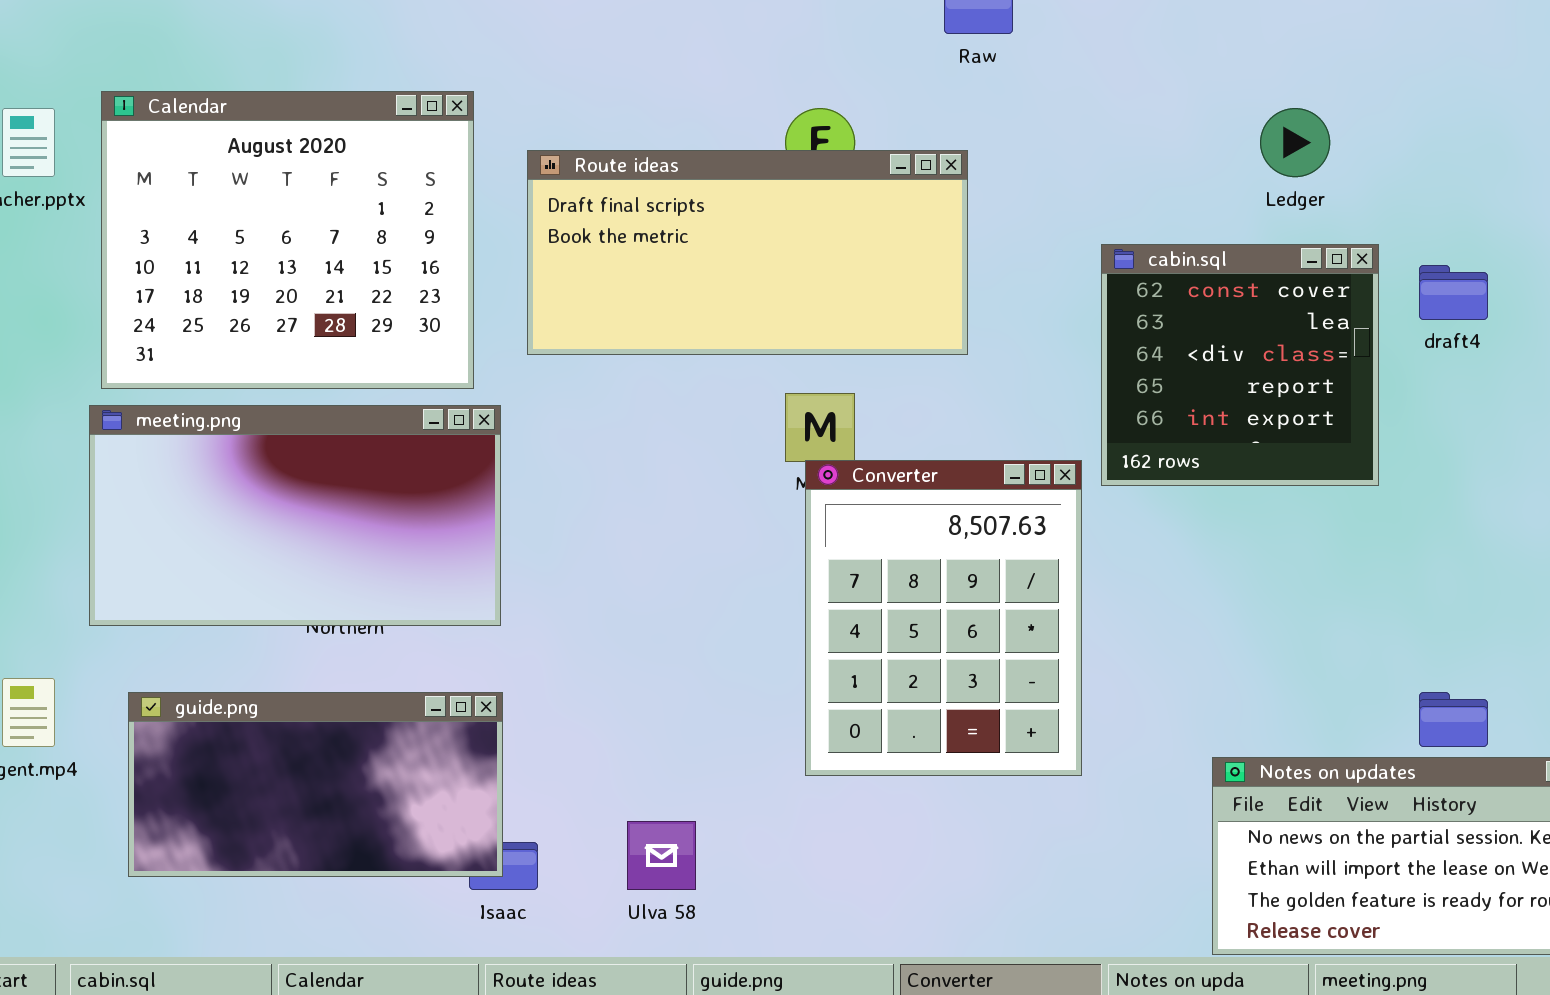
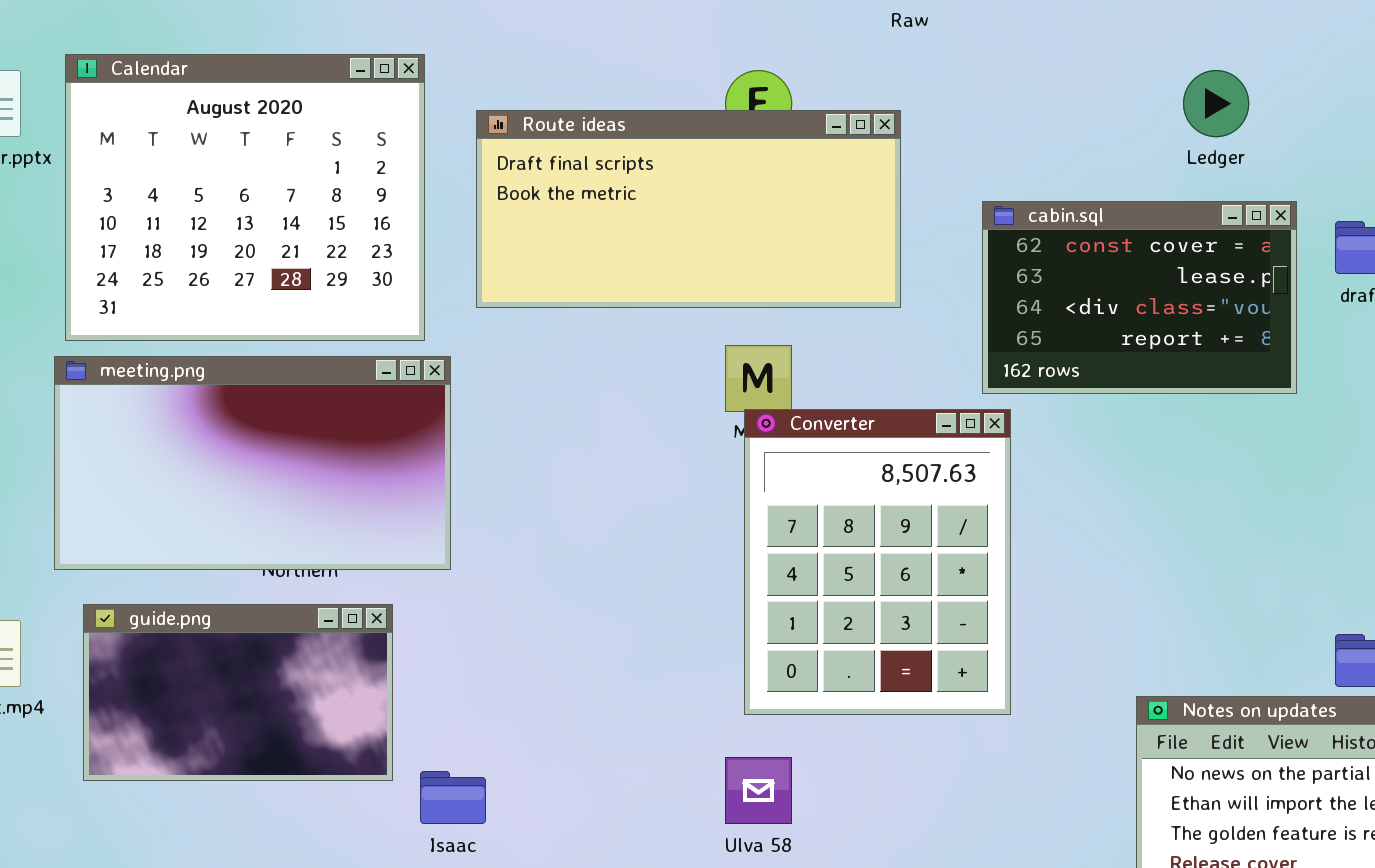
cabin.sql: [1101,244,1379,486] -> [982,201,1297,394], resized
guide.png: [128,692,503,877] -> [83,604,393,781], moved, resized
Ulva 58: [627,821,696,890] -> [725,757,792,824], moved

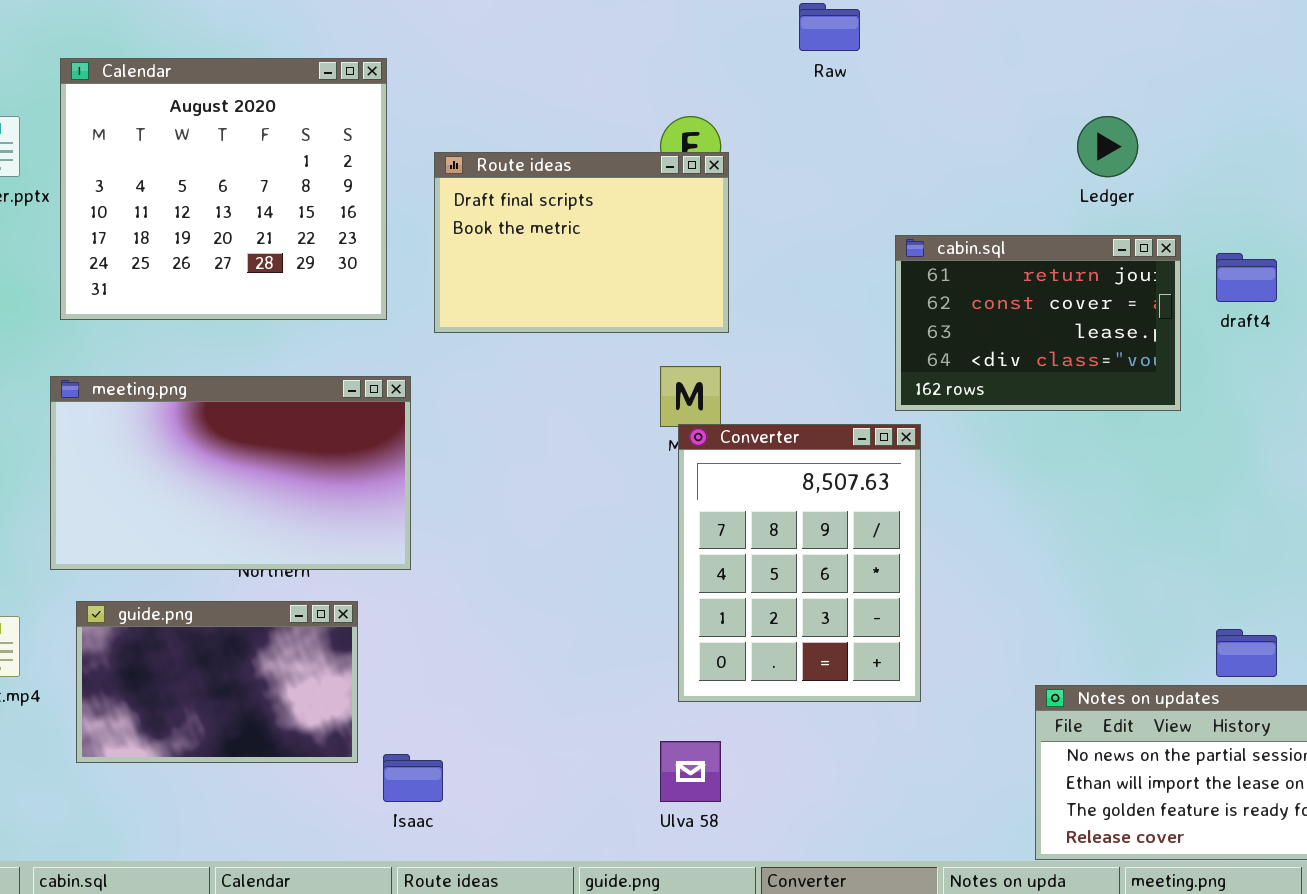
Calendar: [65,54,425,341] -> [60,58,387,320], moved
Route ideas: [476,110,901,308] -> [434,152,729,333], resized
cabin.sql: [982,201,1297,394] -> [895,235,1181,411], scrolled up 1 row

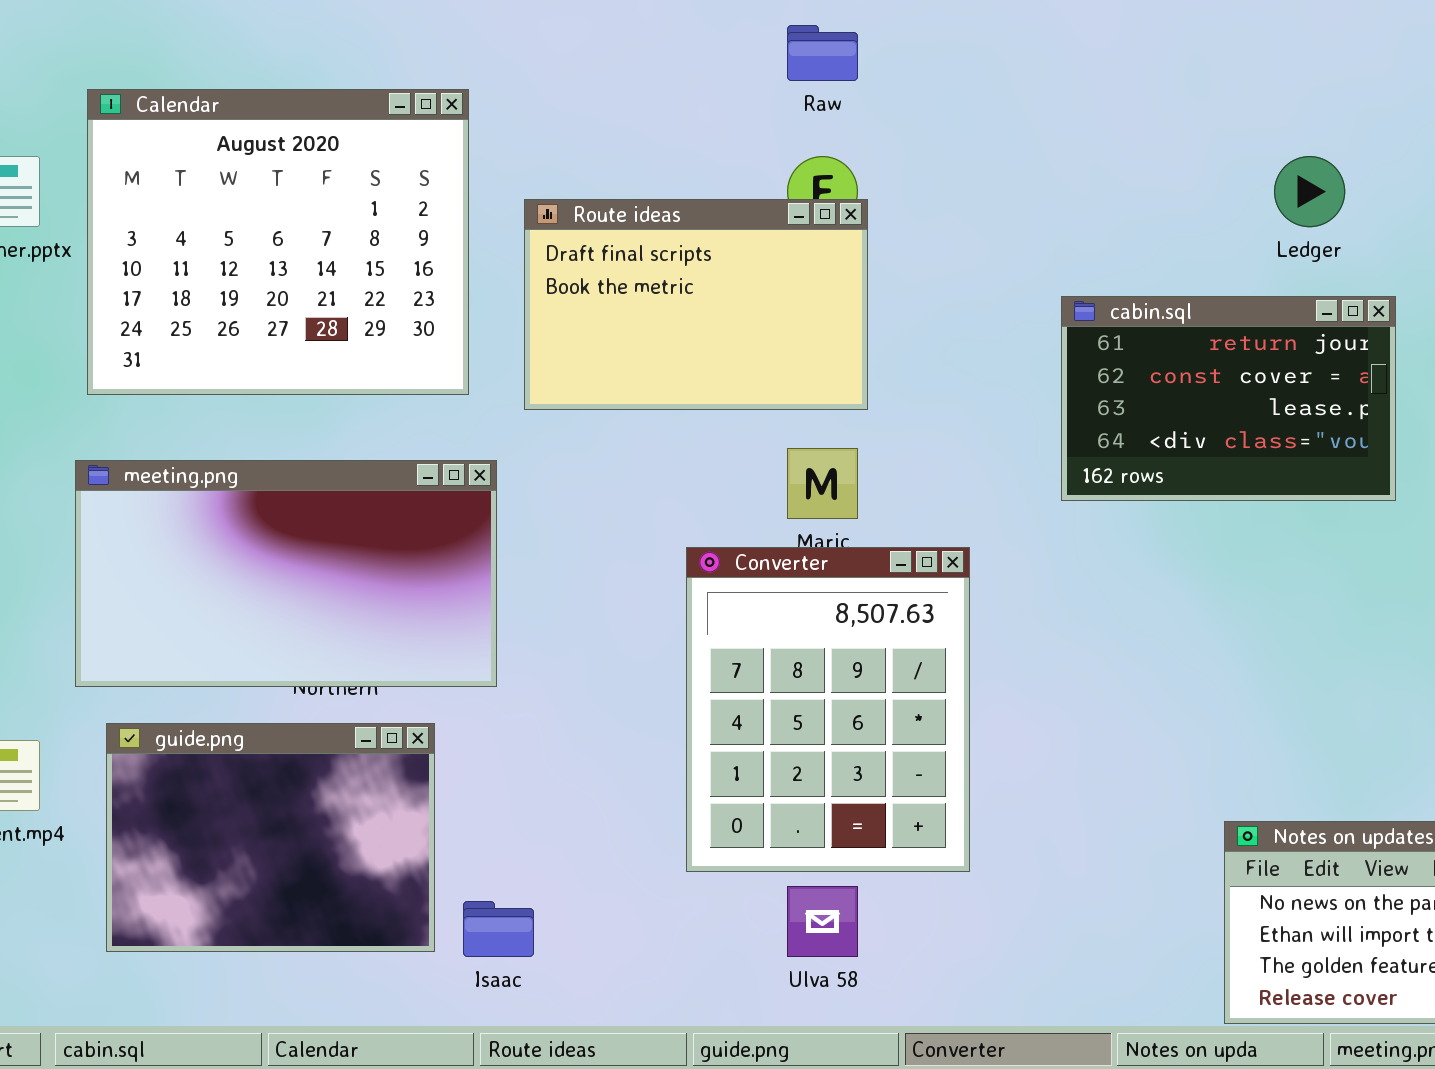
Raw: [799,3,860,51] -> [787,25,858,81], moved
Converter: [678,424,921,702] -> [686,547,970,872], moved
guide.png: [76,601,358,763] -> [106,723,435,952], resized

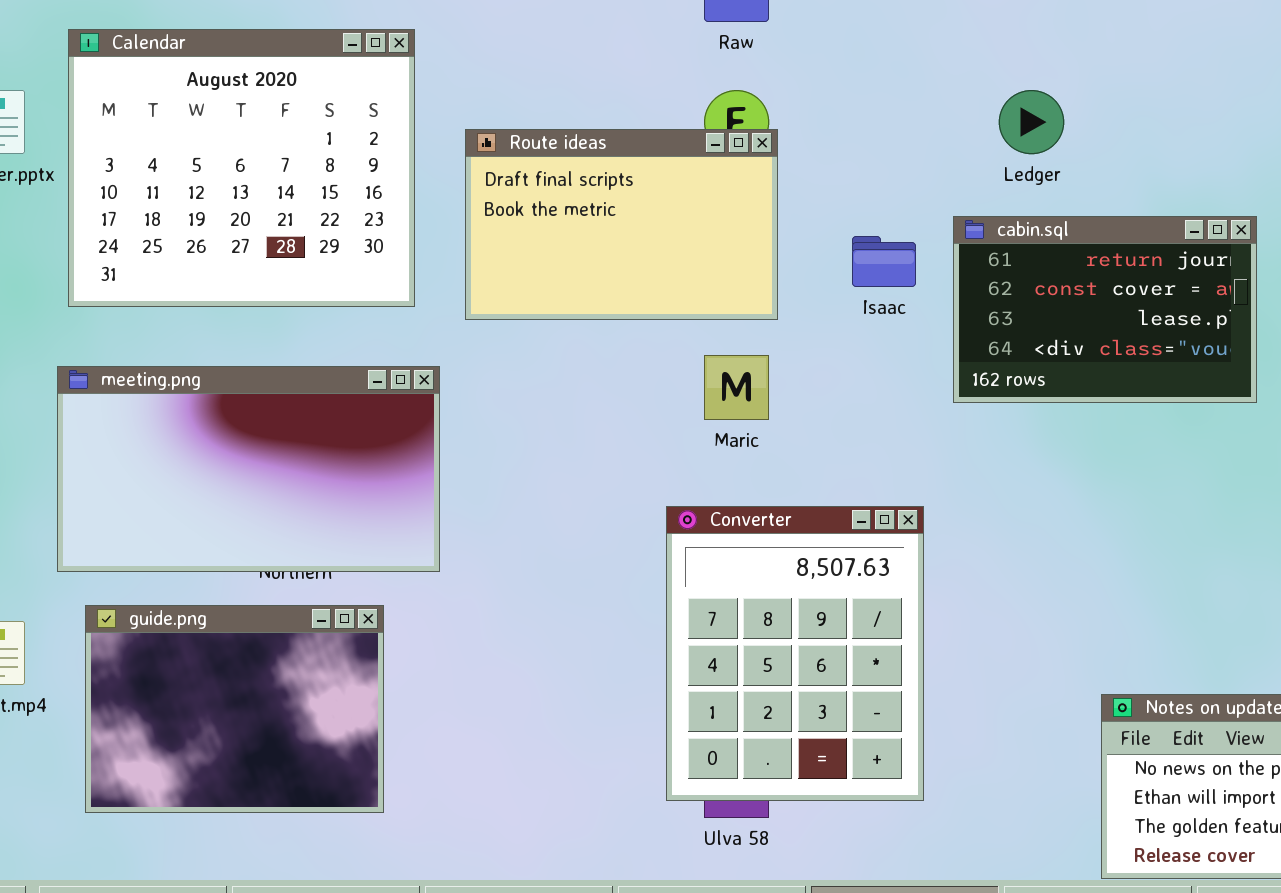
Ledger: [1274,156,1345,227] -> [999,90,1064,154], moved
Converter: [686,547,970,872] -> [666,506,924,801], moved
Isaac: [463,901,534,957] -> [852,236,916,287], moved

